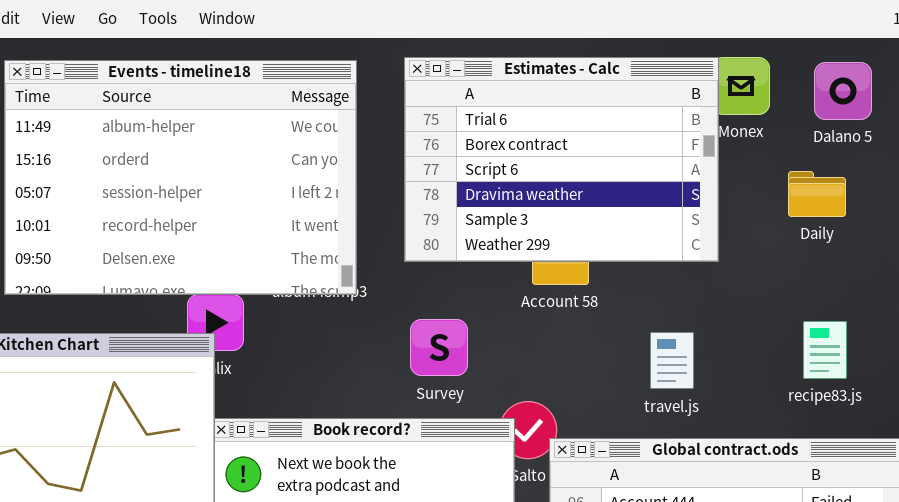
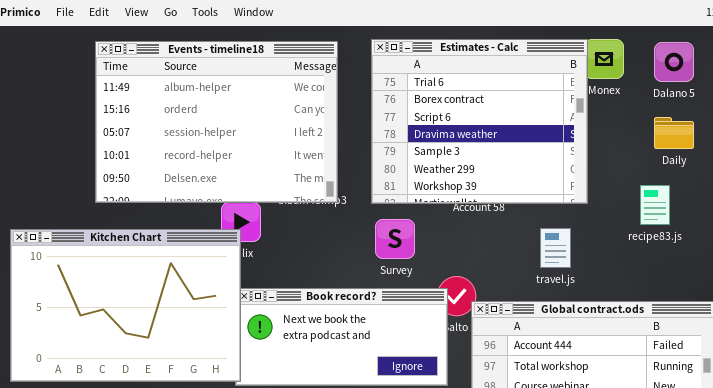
Estimates - Calc: [404,57,719,262] -> [371,39,588,204], resized
Daily: [788,171,846,217] -> [654,117,694,149], moved
recipe83.js: [803,321,847,379] -> [640,185,670,225], moved

